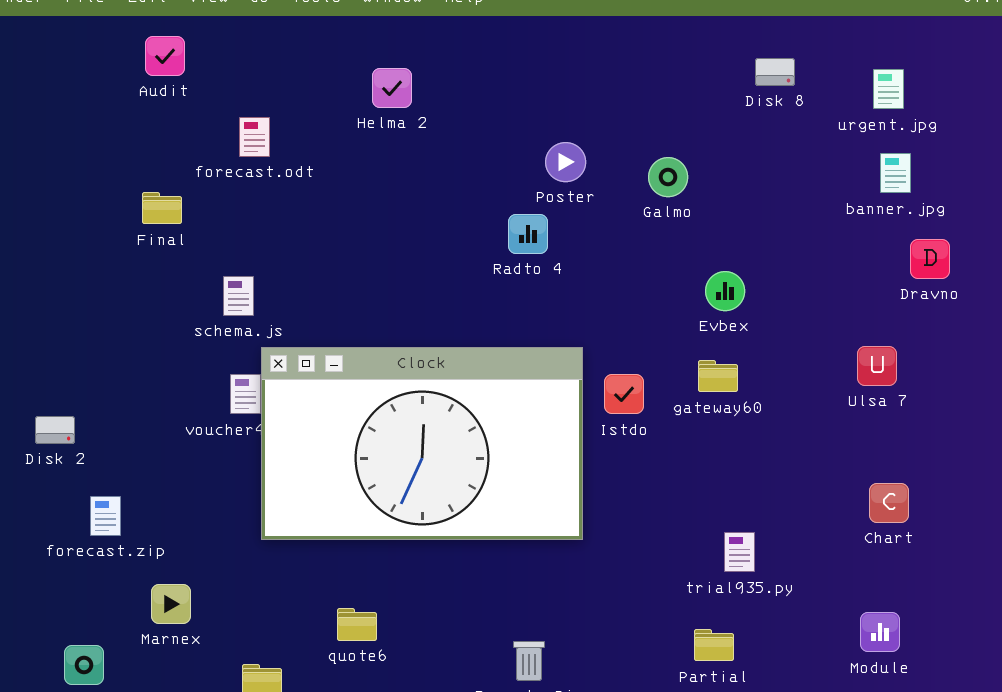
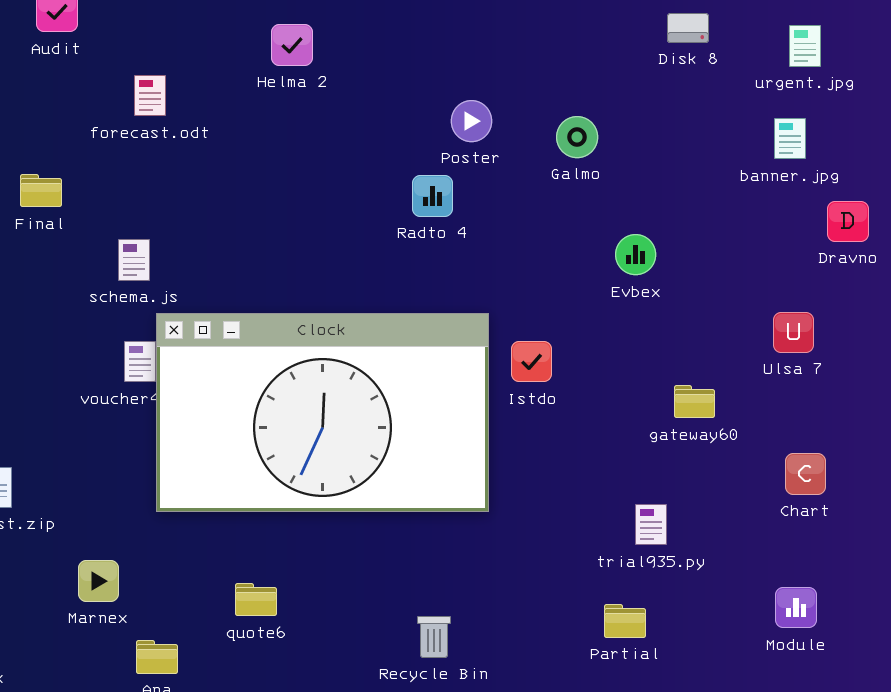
banner.jpg: [880,153,911,193] -> [774,118,806,159], moved
Final: [142,192,182,224] -> [20,174,62,207], moved
gateway60: [698,360,738,392] -> [674,385,715,418], moved
Marnex: [151,584,191,624] -> [78,560,119,602], moved

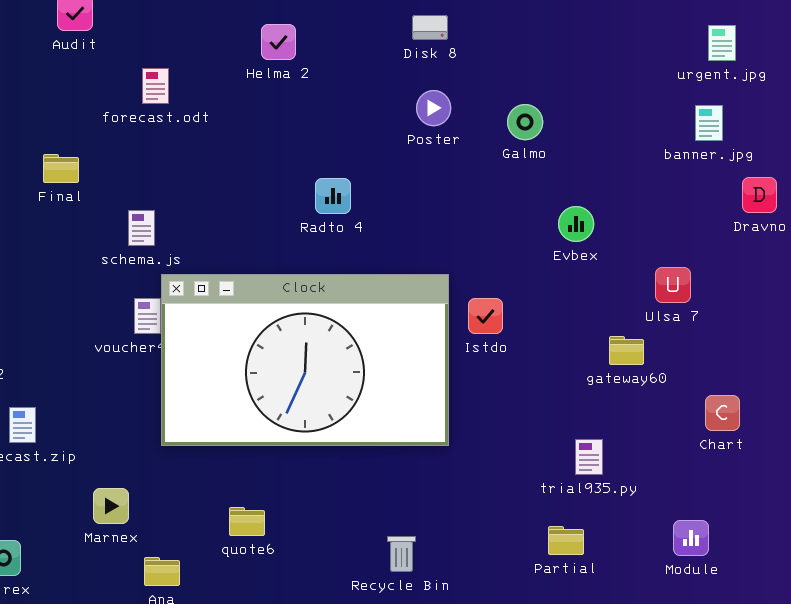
Disk 8: [667,13,709,43] -> [412,15,448,40], moved
Radto 4: [412,175,453,217] -> [315,178,351,214], moved
Ulsa 7: [773,312,814,353] -> [655,267,691,303], moved
Module: [775,587,817,628] -> [673,520,709,556], moved

